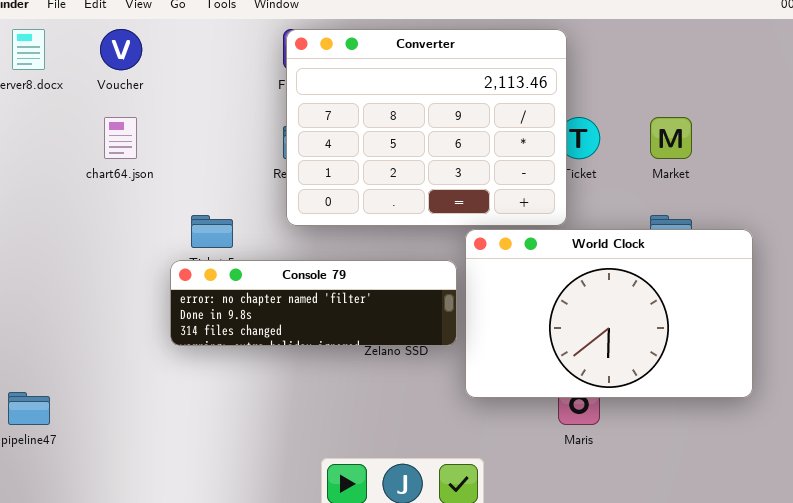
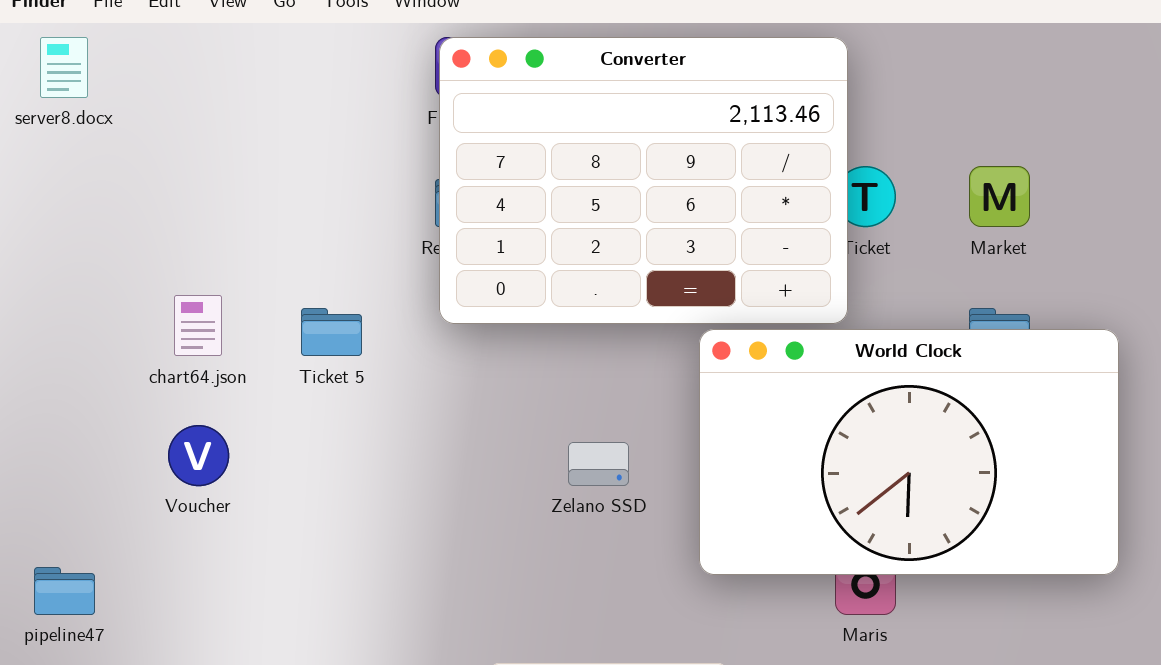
Voucher: [100,29,142,70] -> [168,425,229,486], moved
chart64.json: [104,117,137,159] -> [174,295,222,356], moved
Console 79: [170,260,457,346] -> none, closed

